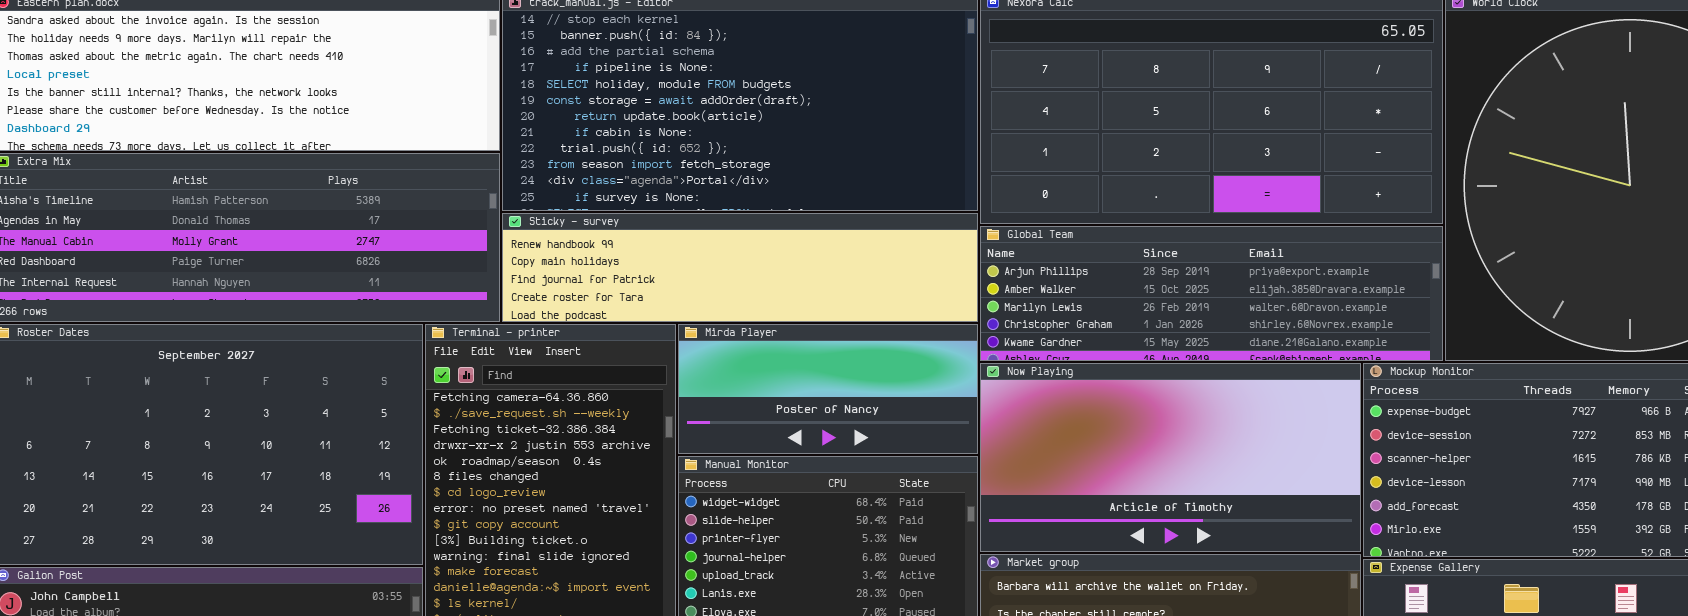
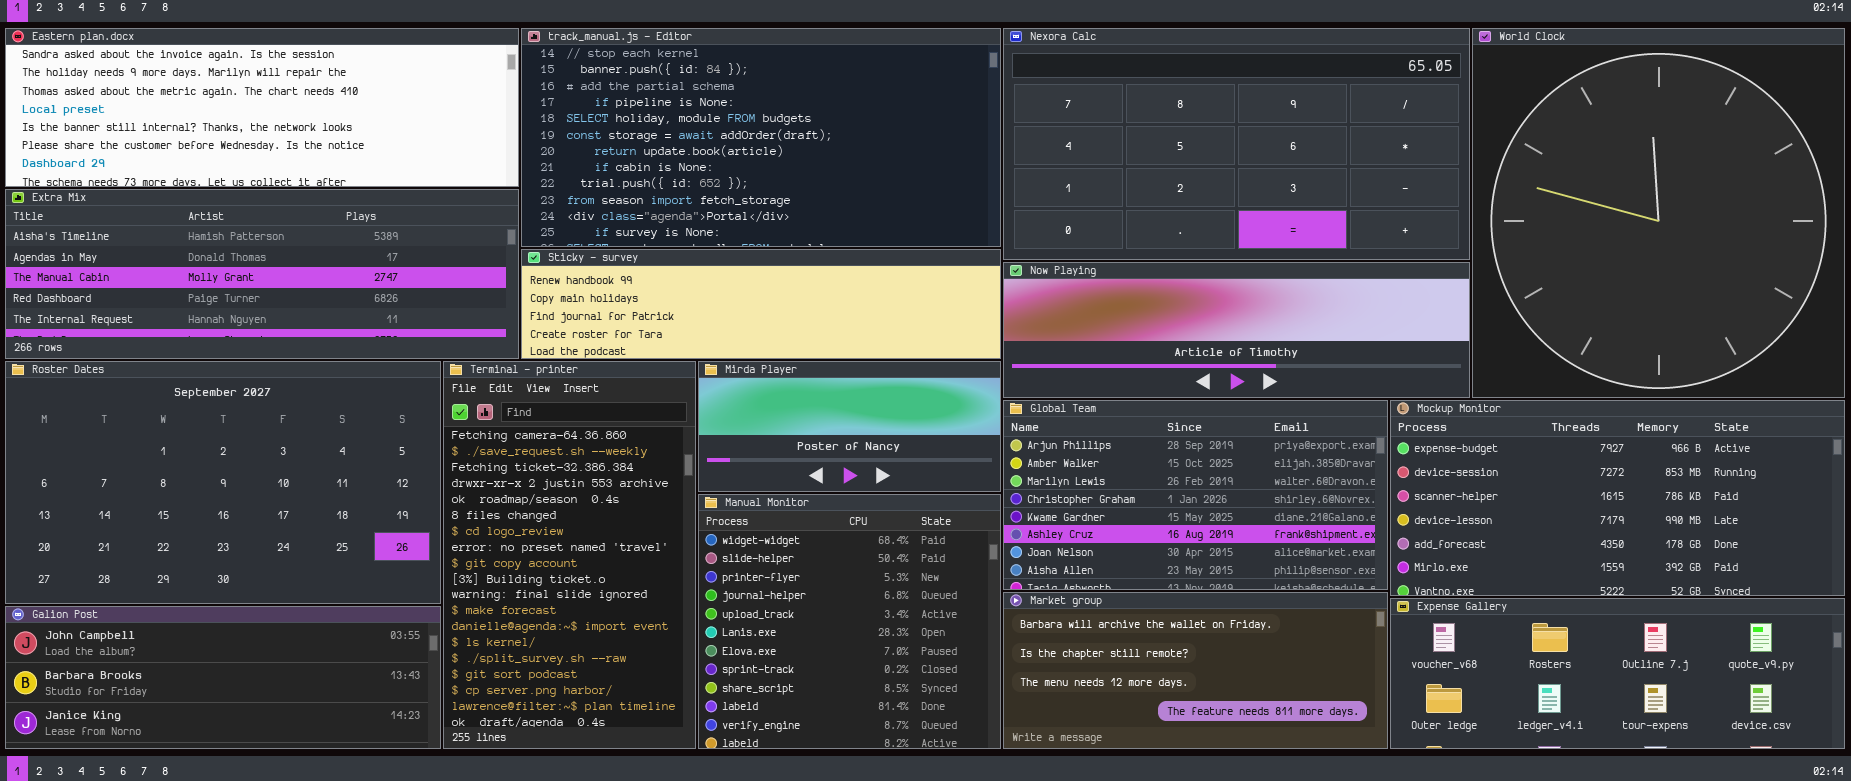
Global Team: [980,226,1443,361] -> [1003,400,1388,590], moved, resized
Now Playing: [980,363,1361,552] -> [1003,262,1470,398], moved, resized

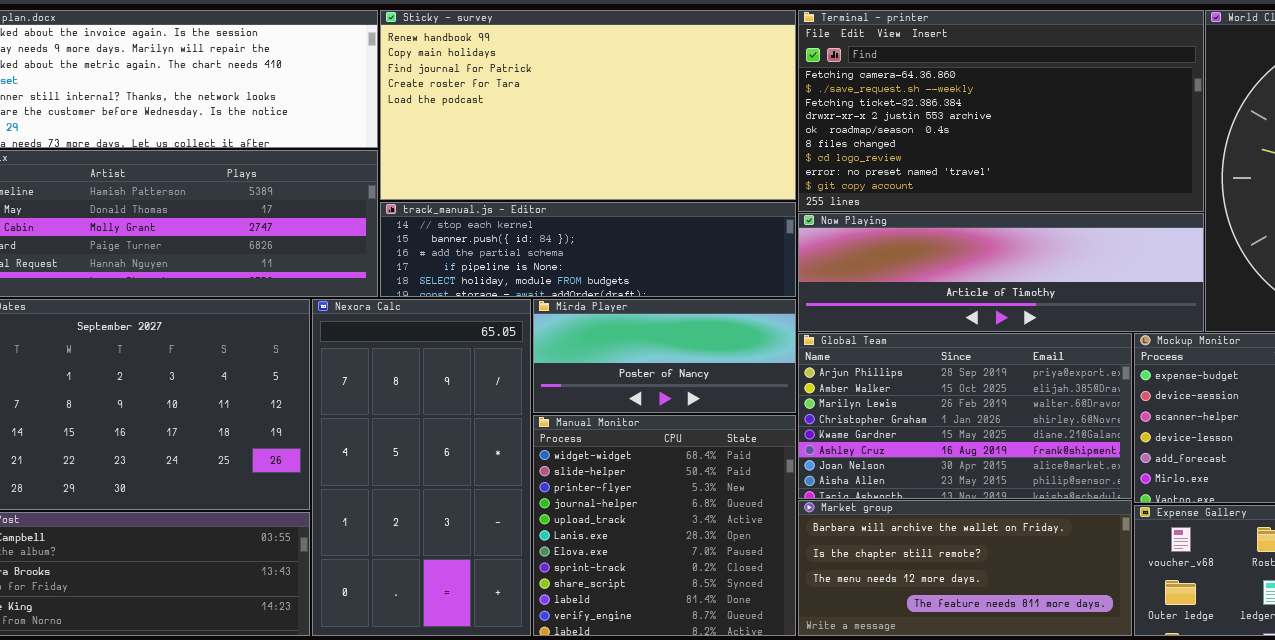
track_manual.js - Editor: [521,28,1001,247] -> [380,202,796,297], moved, resized
Nexora Calc: [1003,28,1470,260] -> [312,299,531,636], moved, resized
Sticky - survey: [521,249,1001,359] -> [380,10,796,200], moved, resized
Terminal - printer: [443,361,696,749] -> [798,10,1204,212], moved, resized

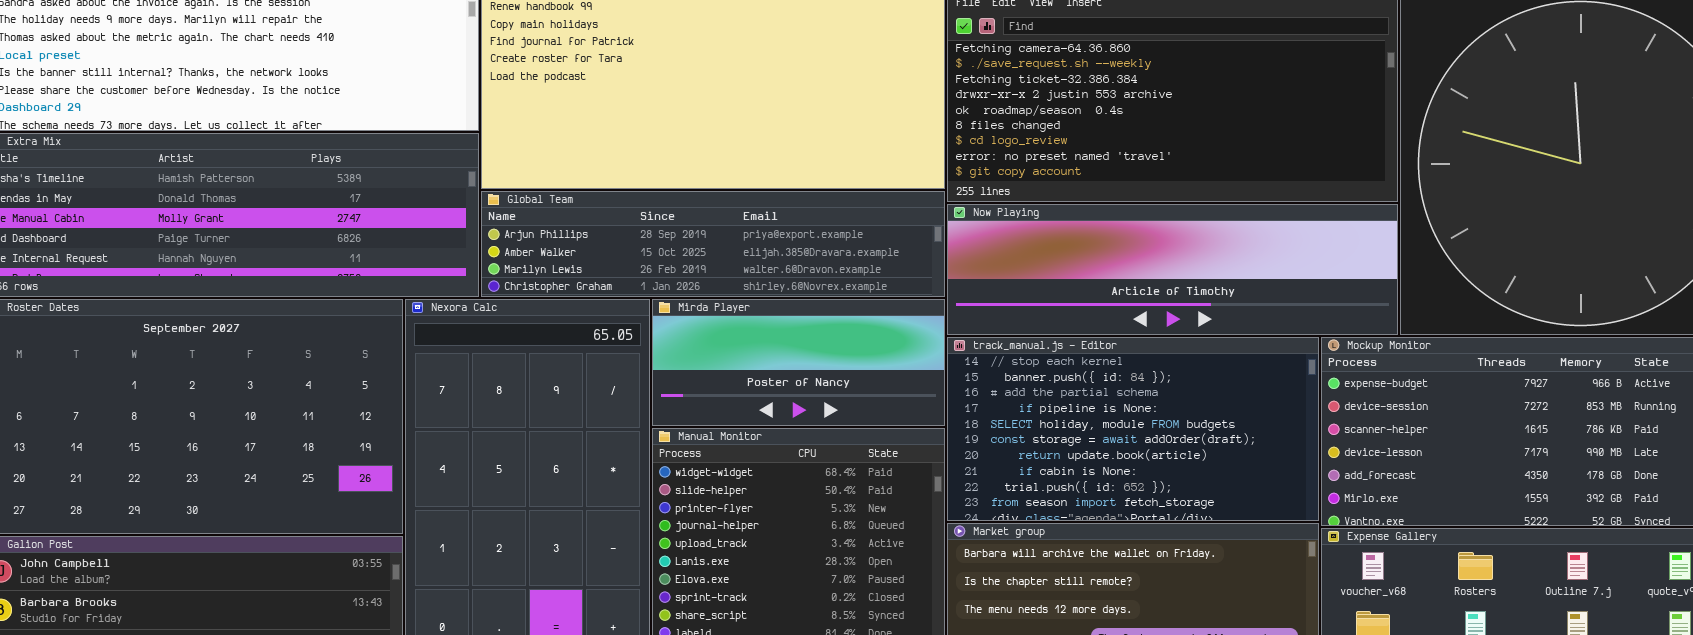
track_manual.js - Editor: [380,202,796,297] -> [947,337,1319,521], moved, resized
Global Team: [798,333,1132,499] -> [481,191,945,297], moved, resized

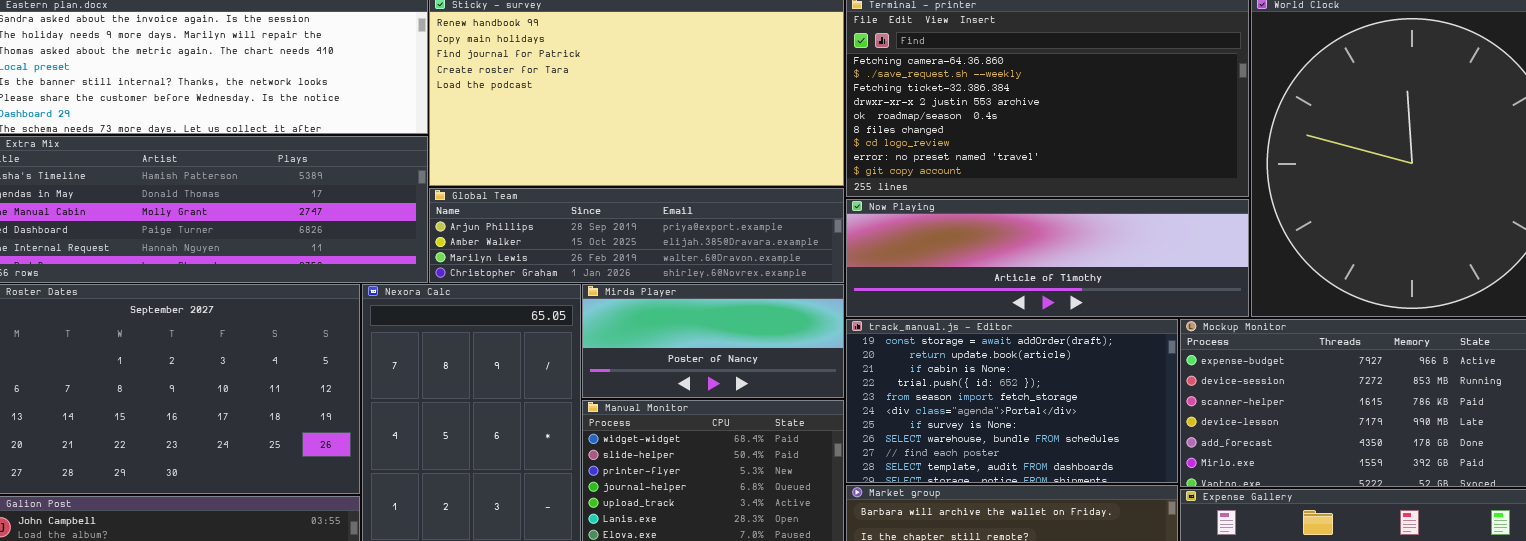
track_manual.js - Editor: [947,337,1319,521] -> [846,319,1178,483], scrolled down 5 rows

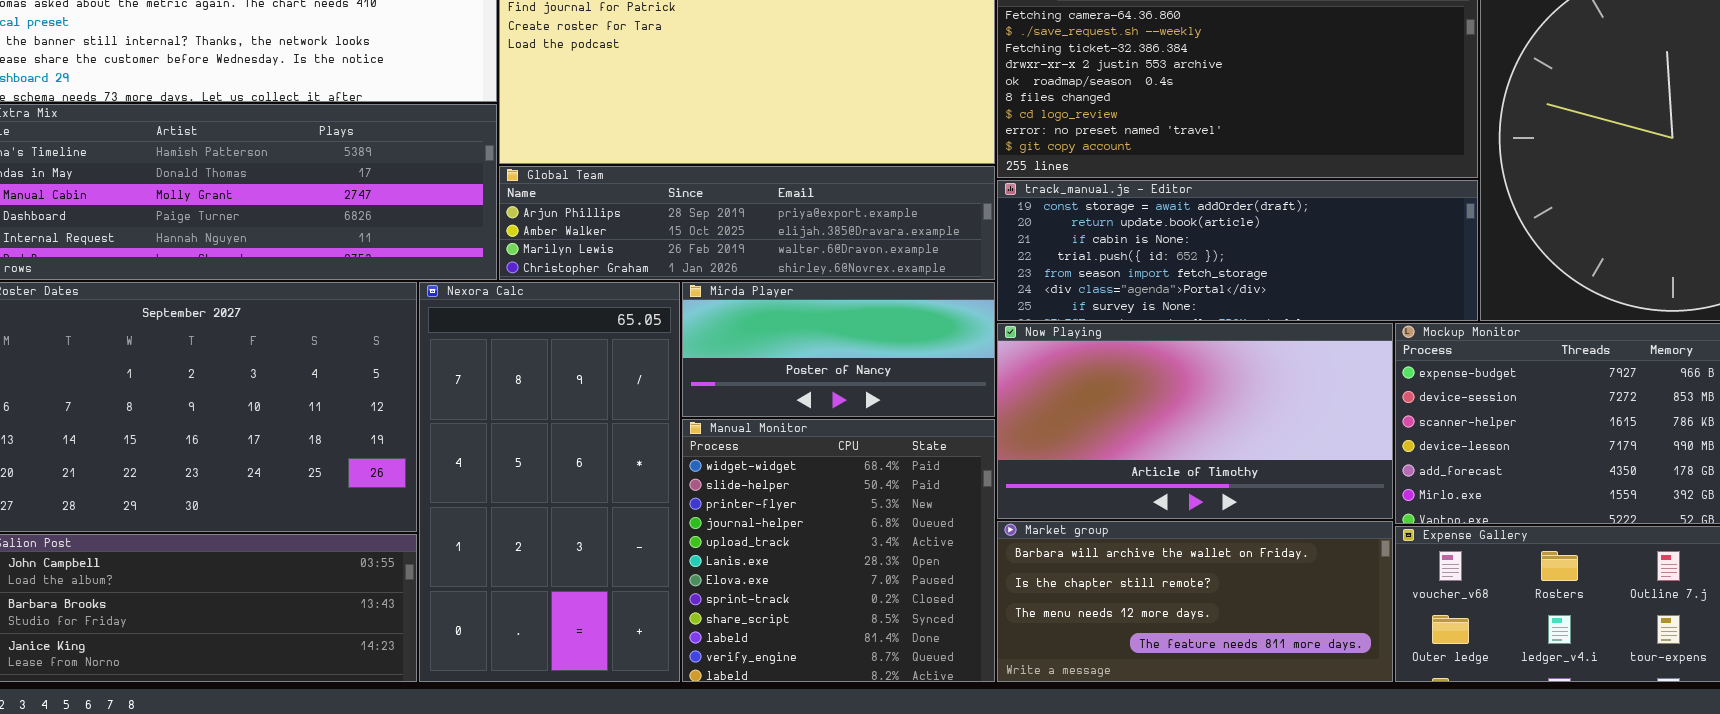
Now Playing: [846,199,1249,317] -> [997,323,1393,519], moved, resized
track_manual.js - Editor: [846,319,1178,483] -> [997,180,1478,321], moved, resized

